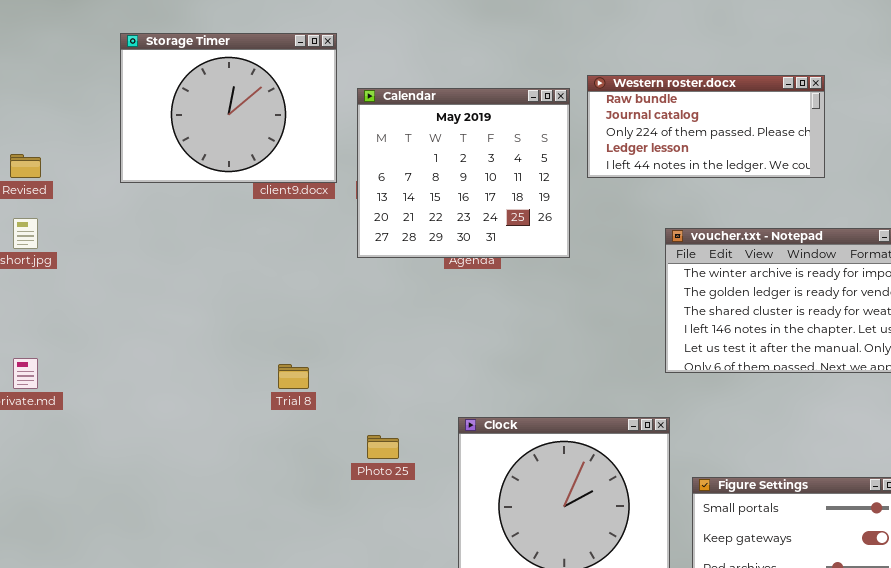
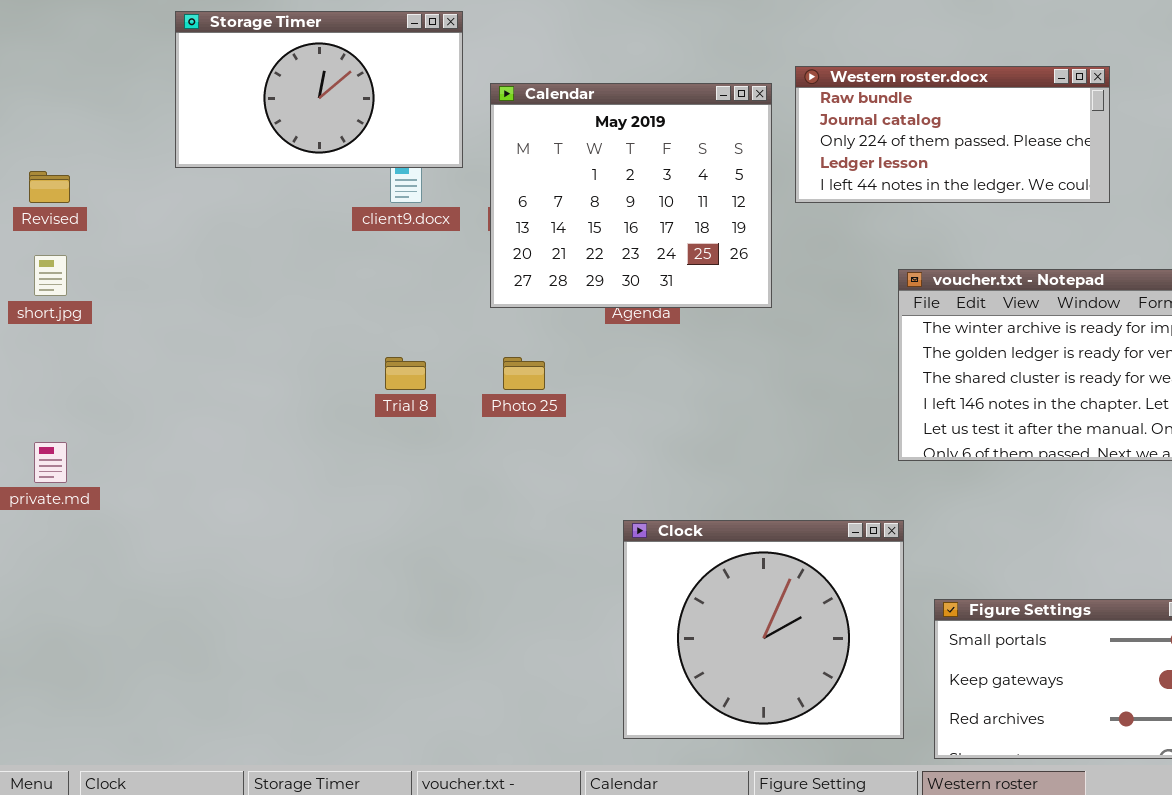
Storage Timer: [120,33,337,183] -> [175,11,463,168], resized
Trial 8: [278,364,309,389] -> [385,357,426,390], moved
Photo 25: [367,435,399,459] -> [503,357,545,390], moved

